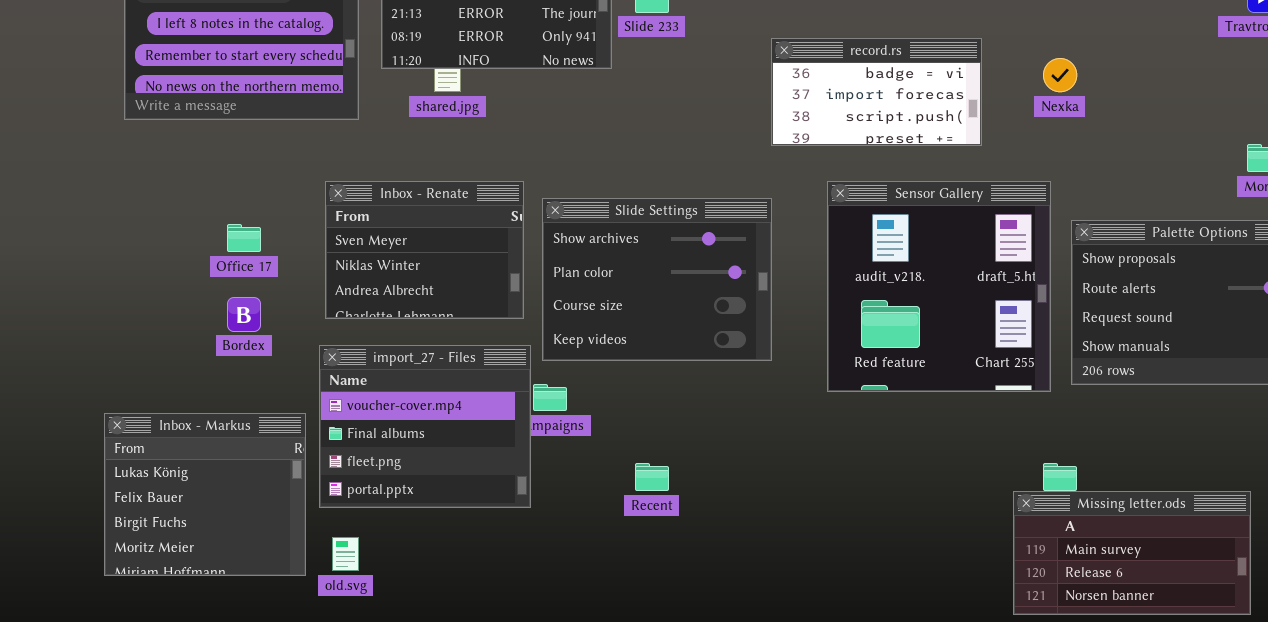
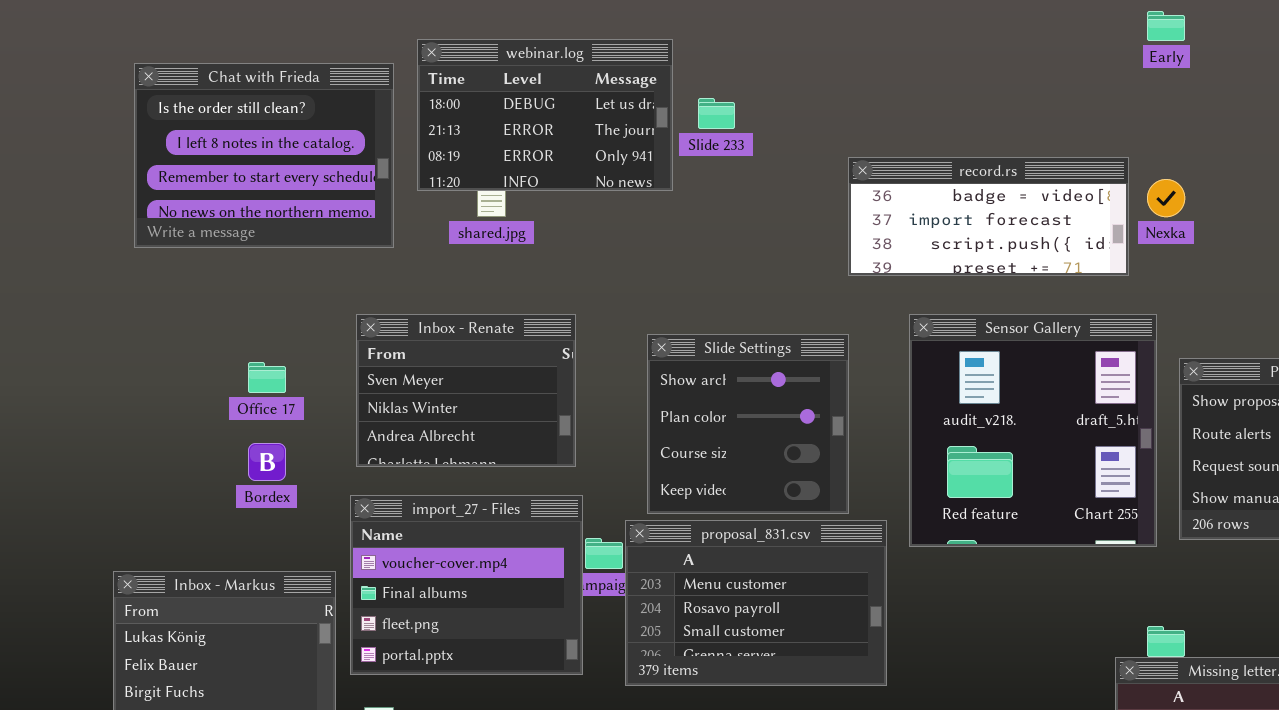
record.rs: [771,38,982,146] -> [848,157,1129,276], resized
Slide Settings: [542,198,772,361] -> [647,334,849,514], resized
proposal_831.csv: none -> [625,520,887,686], opened

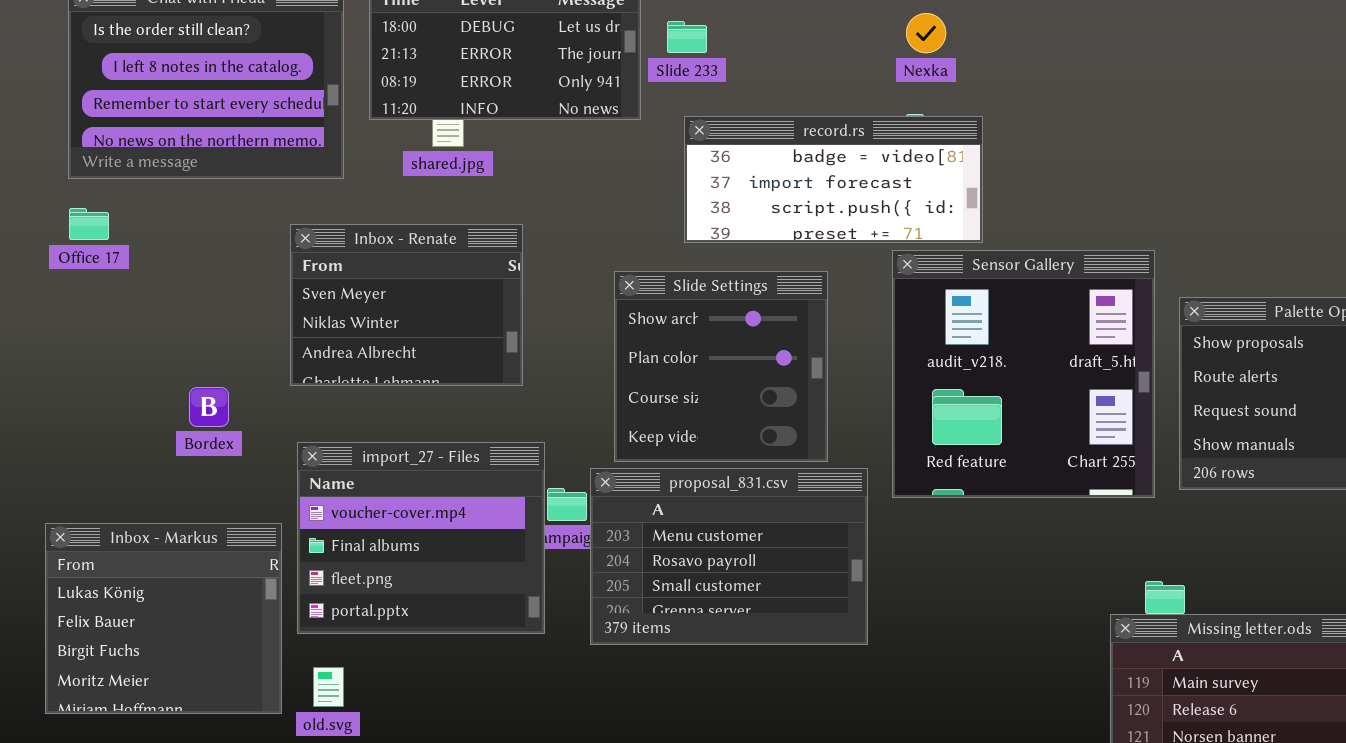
record.rs: [848,157,1129,276] -> [684,116,983,243], moved
Nexka: [1147,179,1185,217] -> [906,13,946,53], moved
Inbox - Renate: [356,314,576,467] -> [290,224,523,386], moved
Office 17: [248,362,286,393] -> [69,208,109,240], moved

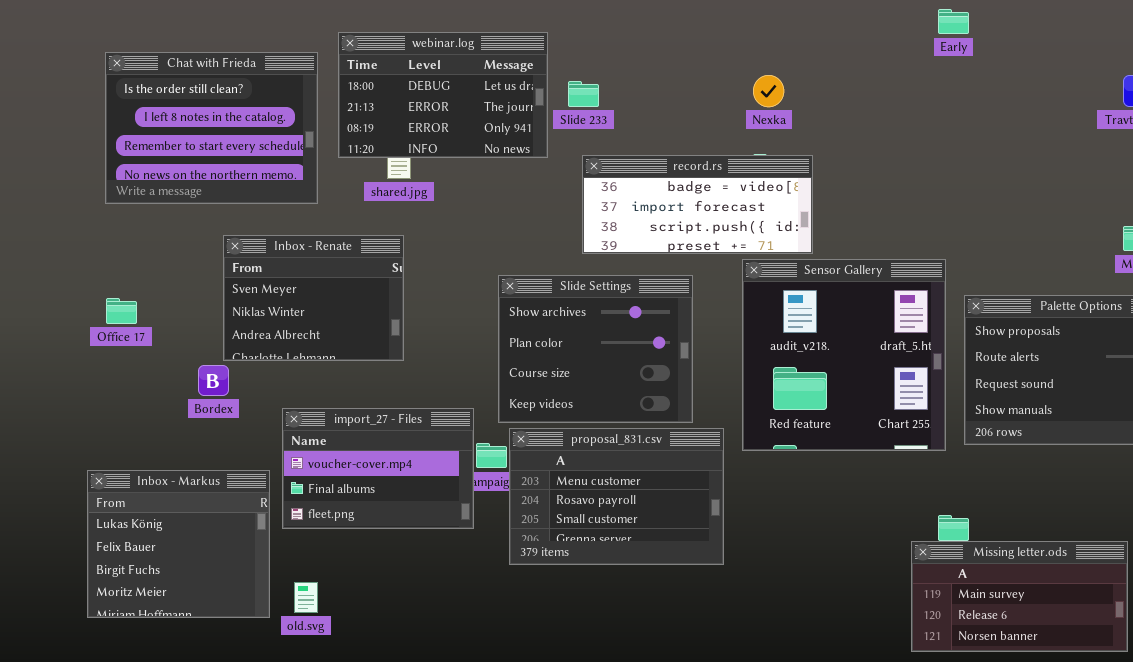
Office 17: [69,208,109,240] -> [106,298,137,324], moved
Inbox - Renate: [290,224,523,386] -> [223,235,404,361], moved
Slide Settings: [614,271,828,462] -> [498,275,693,423], resized
import_27 - Files: [297,442,545,634] -> [282,408,474,529], resized

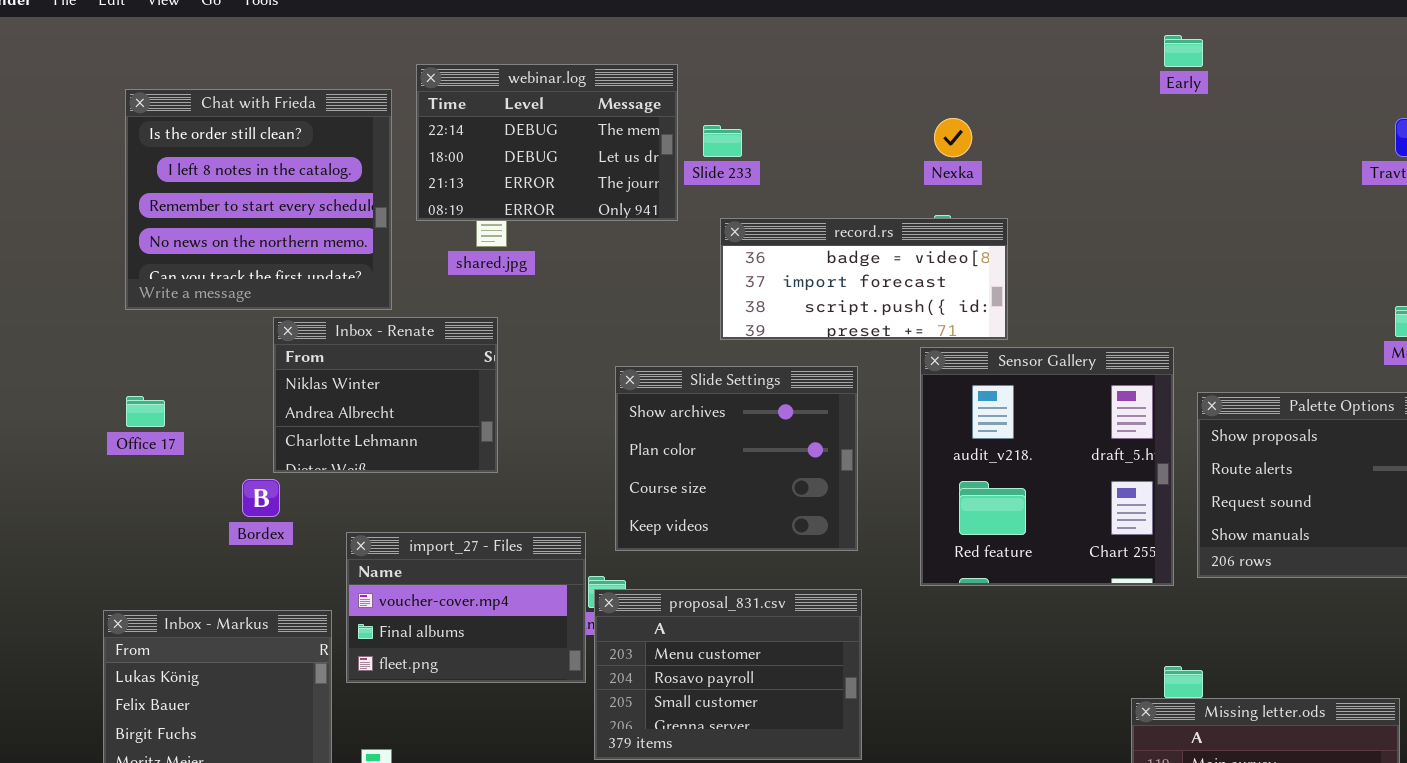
webinar.log: [338,32,548,158] -> [416,64,678,221], scrolled up 1 row
Chat with Frieda: [105,52,318,204] -> [125,89,392,310], resized
Inbox - Renate: [223,235,404,361] -> [273,317,498,473], scrolled down 1 row
proposal_831.csv: [509,428,724,565] -> [594,589,862,760], moved

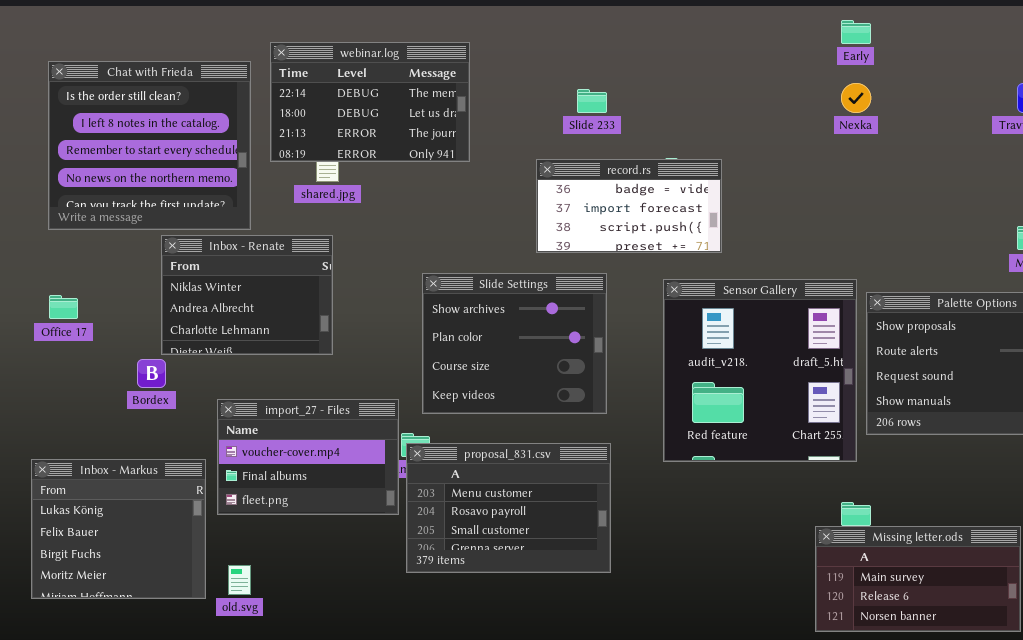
Nexka: [934,118,972,157] -> [841,83,871,113], moved
Slide 233: [703,125,742,157] -> [577,89,607,113], moved
record.rs: [720,218,1008,340] -> [536,159,722,253], resized
Sensor Gallery: [920,347,1174,586] -> [663,279,857,462], moved

